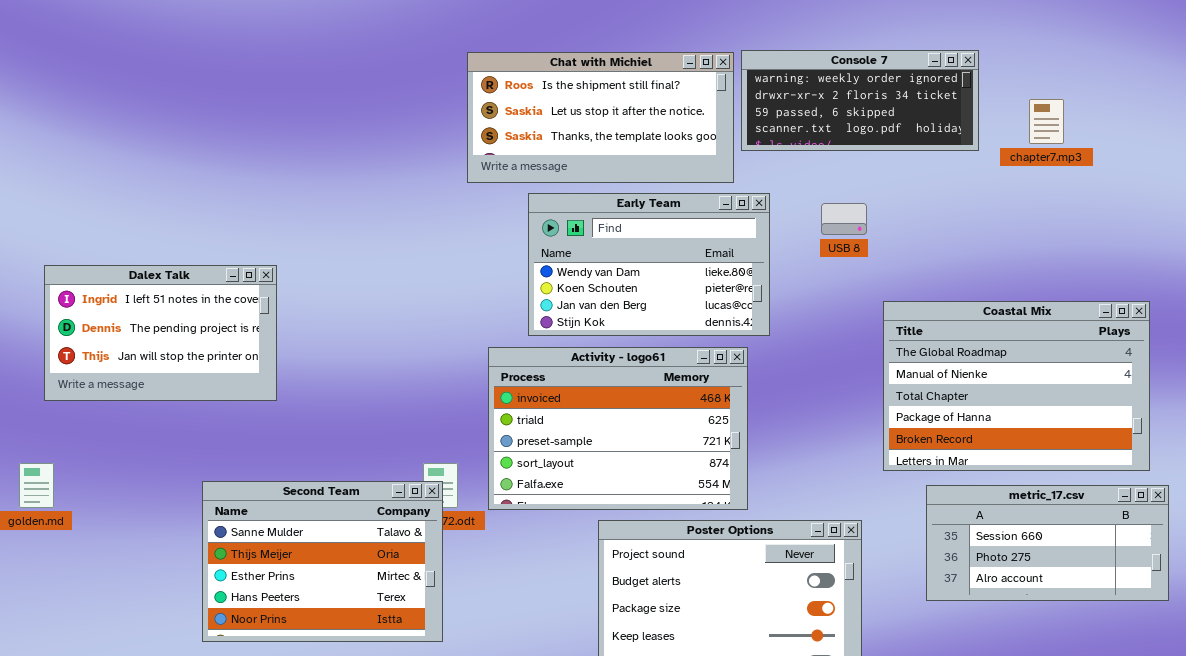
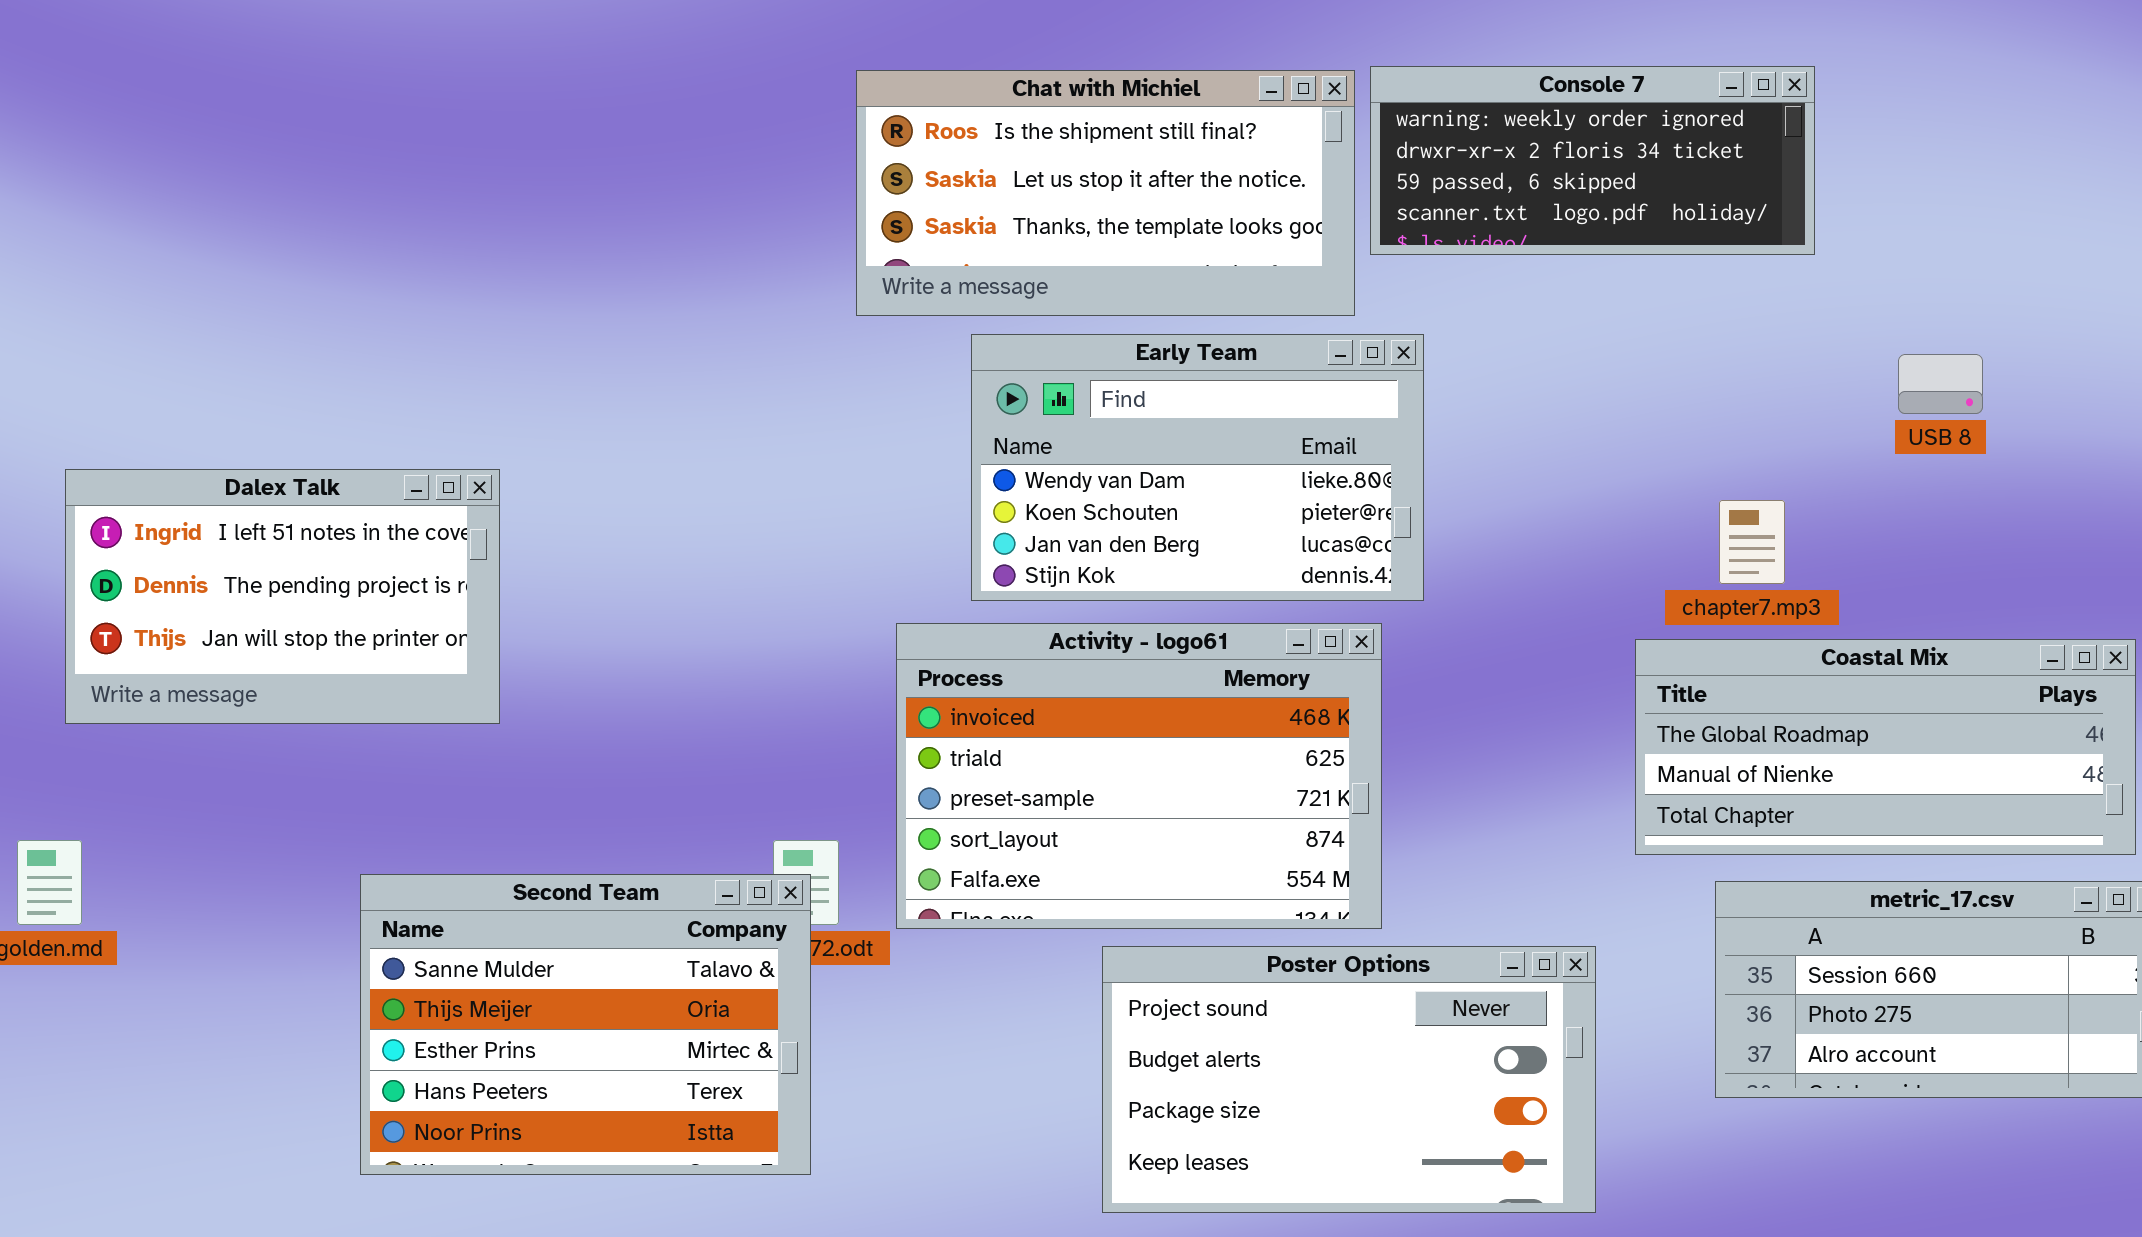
chapter7.mp3: [1029,99,1064,144] -> [1719,500,1785,584], moved
USB 8: [821,203,867,235] -> [1898,354,1983,414], moved
Coastal Mix: [883,301,1150,471] -> [1635,639,2136,855], resized

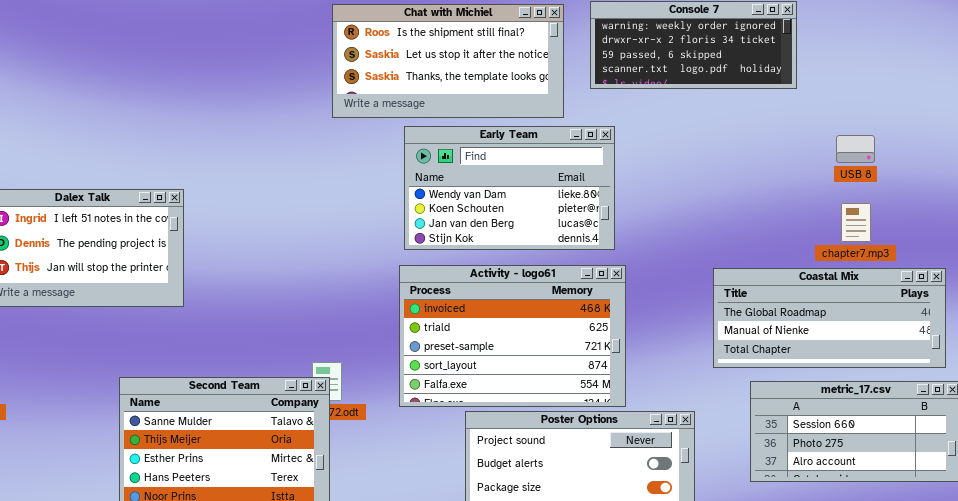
Chat with Michiel: [856,70,1355,316] -> [332,4,564,118], moved
chapter7.mp3: [1719,500,1785,584] -> [841,203,871,242], moved
Activity - logo61: [896,623,1382,929] -> [399,265,626,407], moved

